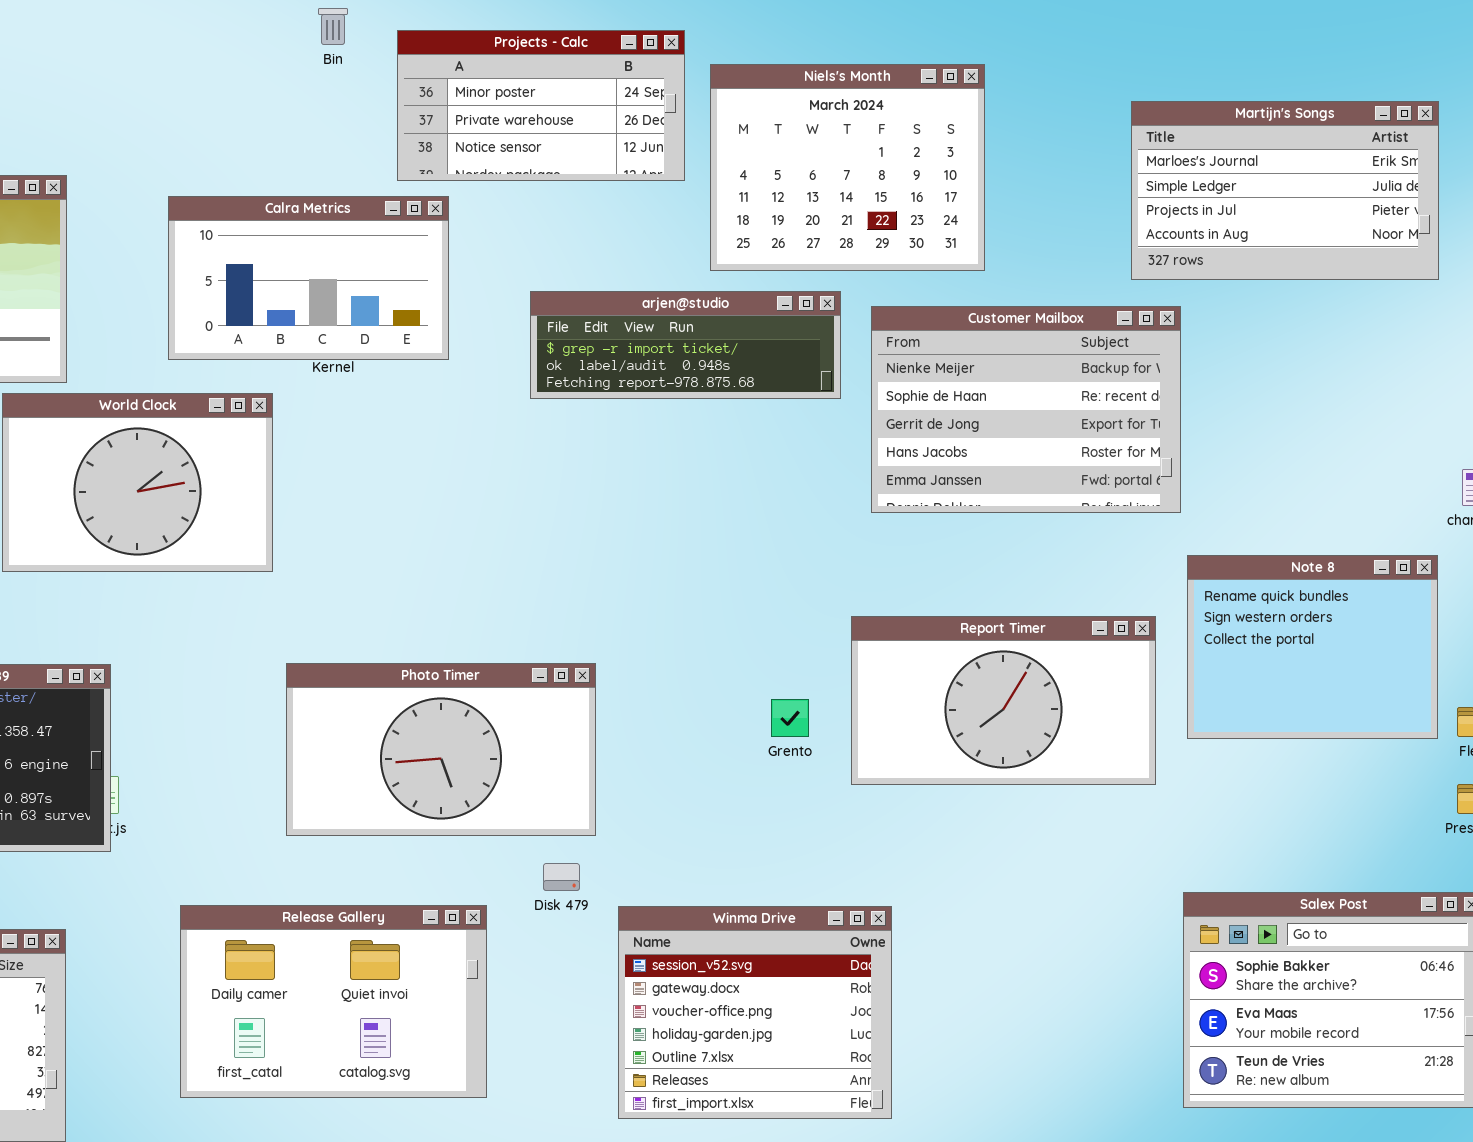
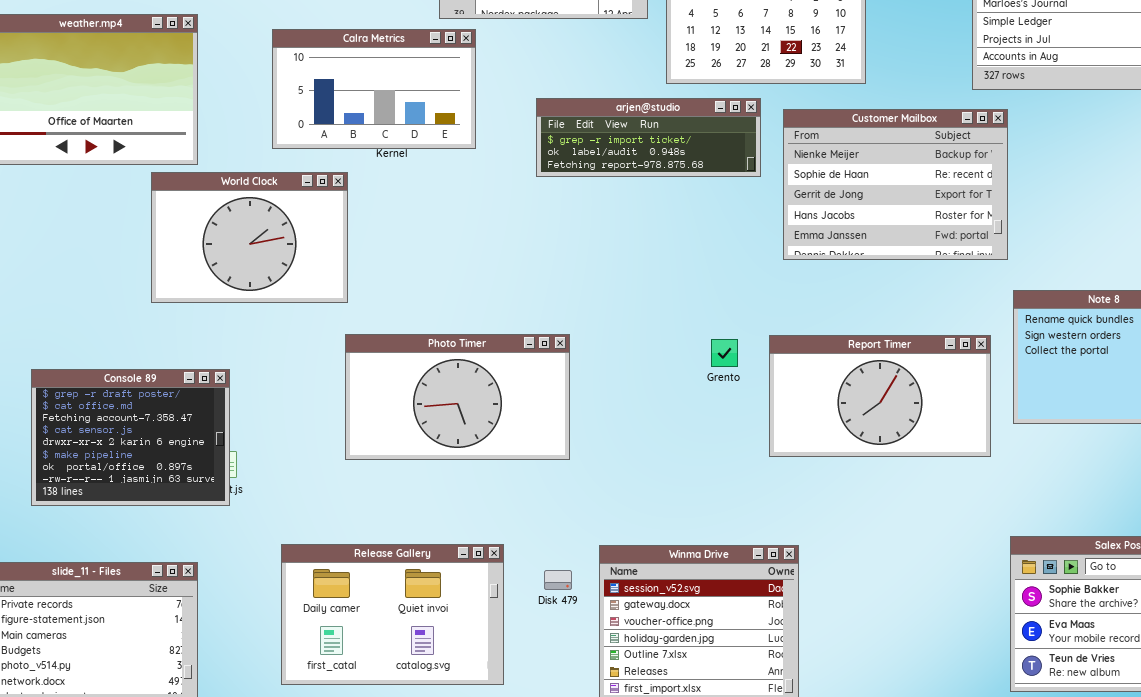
Photo Timer: [286,663,596,836] -> [345,334,570,460], moved
Grento: [771,699,809,737] -> [711,339,738,367], moved
Disk 479: [543,863,580,891] -> [544,570,572,590], moved

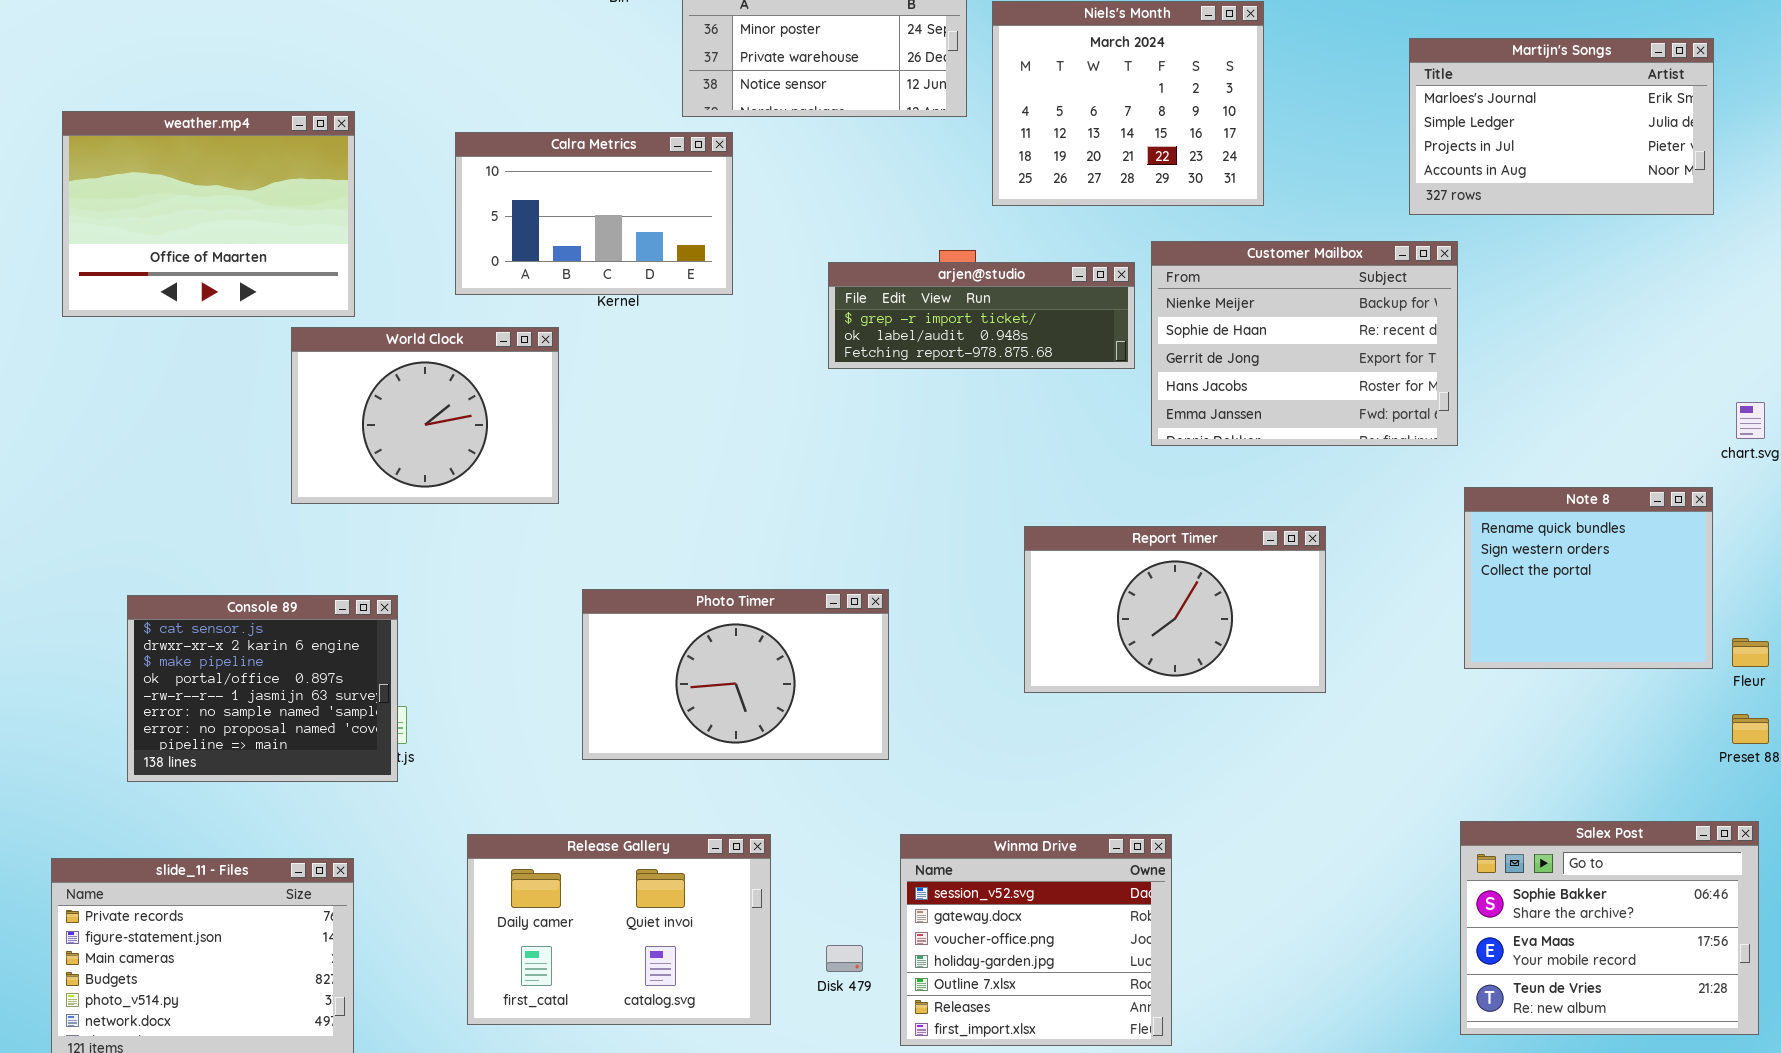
arjen@studio: [536,98,761,177] -> [828,262,1135,369], moved
Photo Timer: [345,334,570,460] -> [582,589,889,760], moved
Report Timer: [769,335,991,457] -> [1024,526,1326,693], moved
Console 89: [31,369,230,506] -> [127,595,398,782], scrolled down 3 rows
Disk 479: [544,570,572,590] -> [826,945,863,972], moved

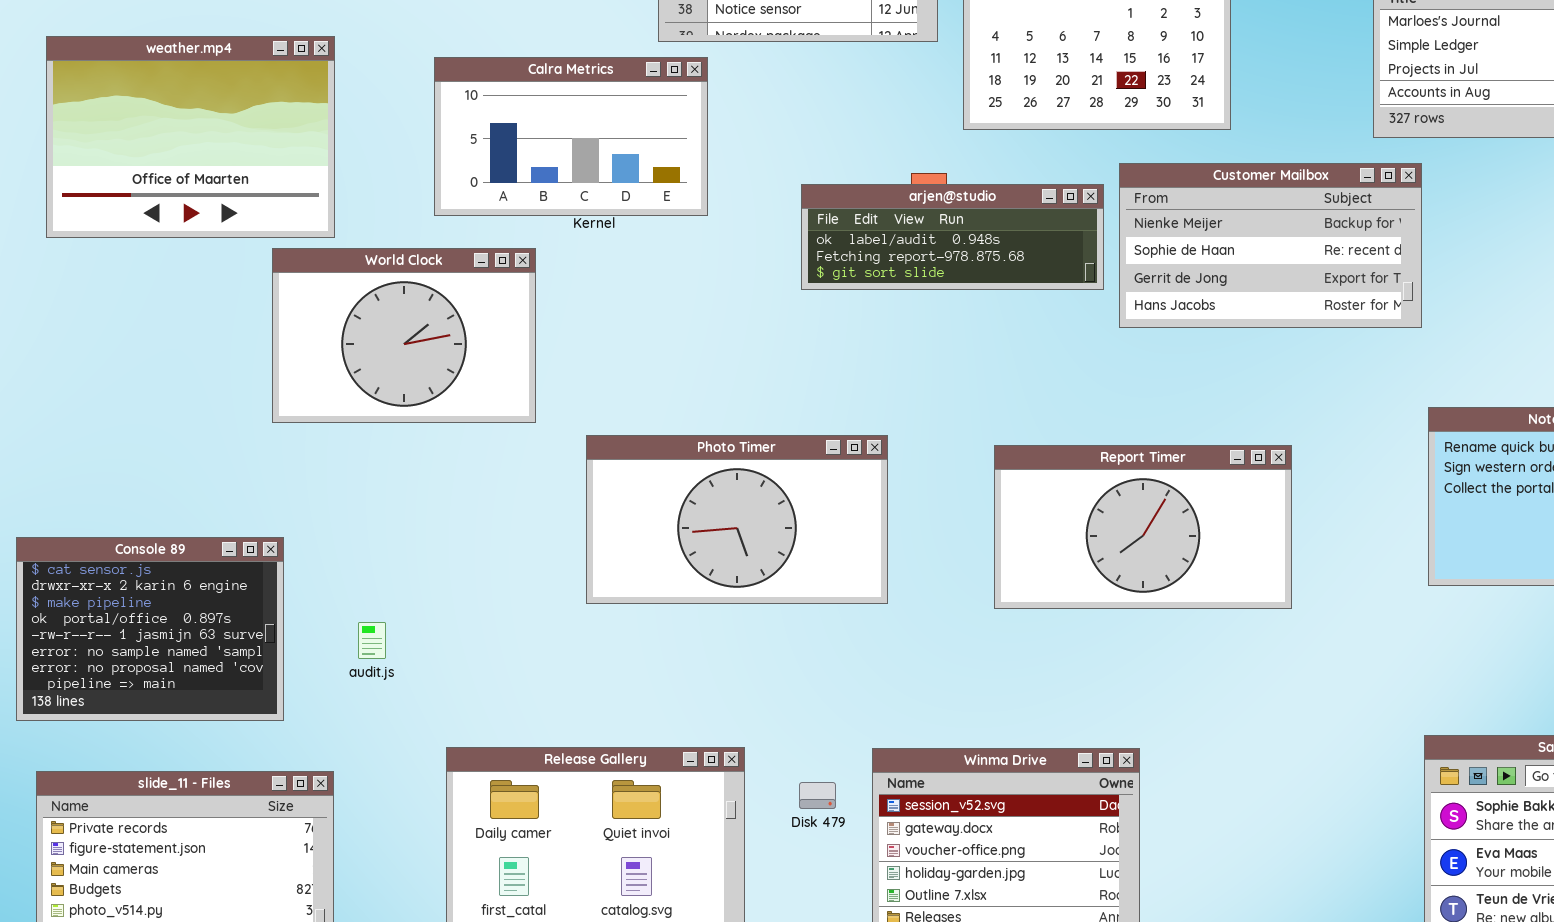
Customer Mailbox: [1151,241,1458,446] -> [1119,163,1422,328], resized
arjen@studio: [828,262,1135,369] -> [801,184,1104,290], scrolled down 1 row
Photo Timer: [582,589,889,760] -> [586,435,888,604], moved
Console 89: [127,595,398,782] -> [16,537,284,721], moved
Disk 479: [826,945,863,972] -> [799,782,836,809], moved

